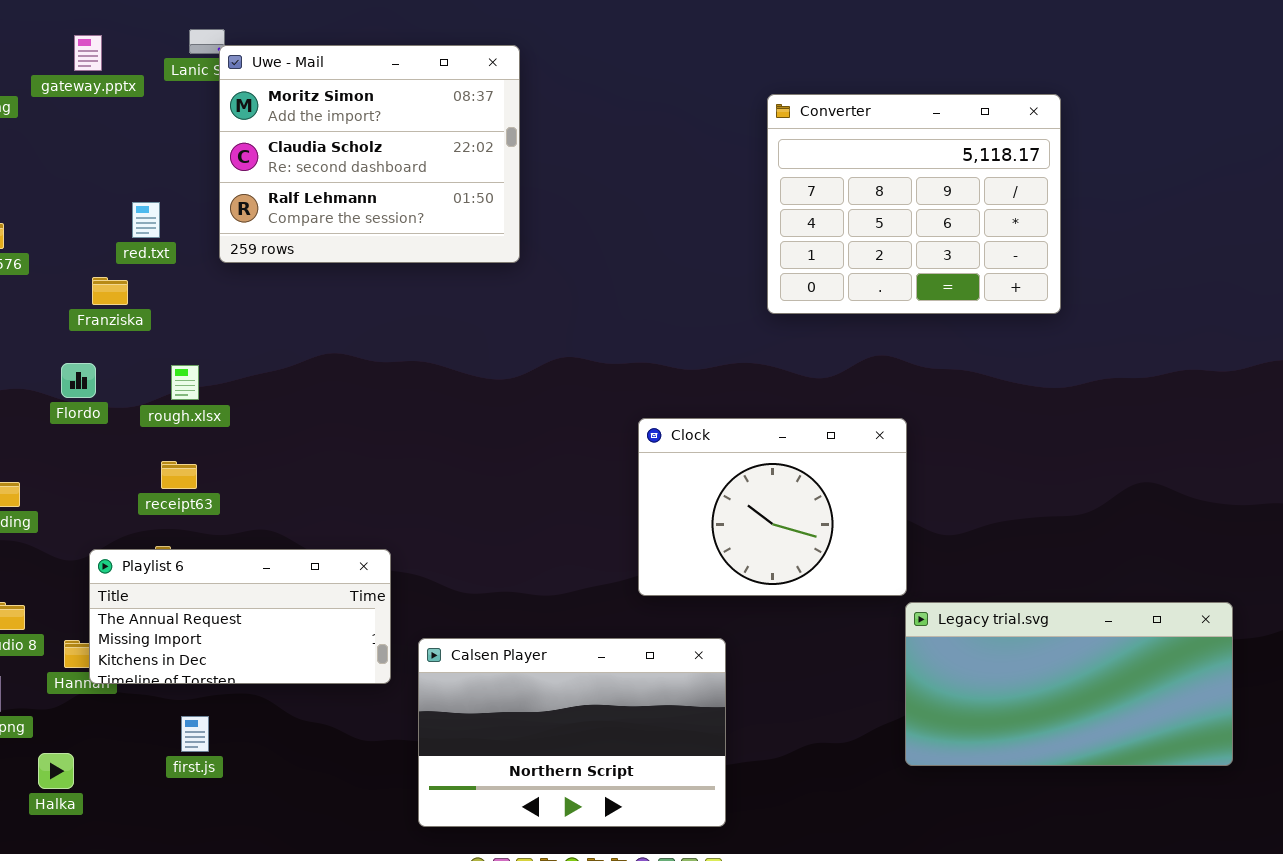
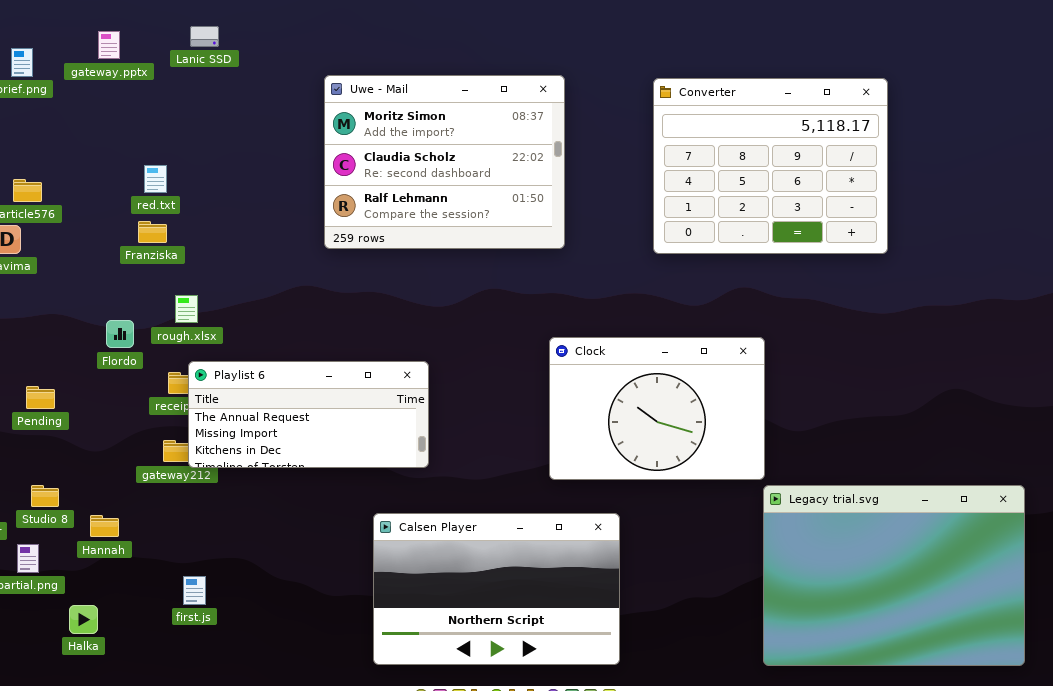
Uwe - Mail: [219,45,520,263] -> [324,75,565,249], moved
Franziska: [92,277,128,305] -> [138,221,167,243], moved
Flordo: [61,363,96,398] -> [106,320,134,348], moved
Playlist 6: [89,549,391,684] -> [188,361,429,468], moved
Legacy trial.svg: [905,602,1233,766] -> [763,485,1025,666], resized

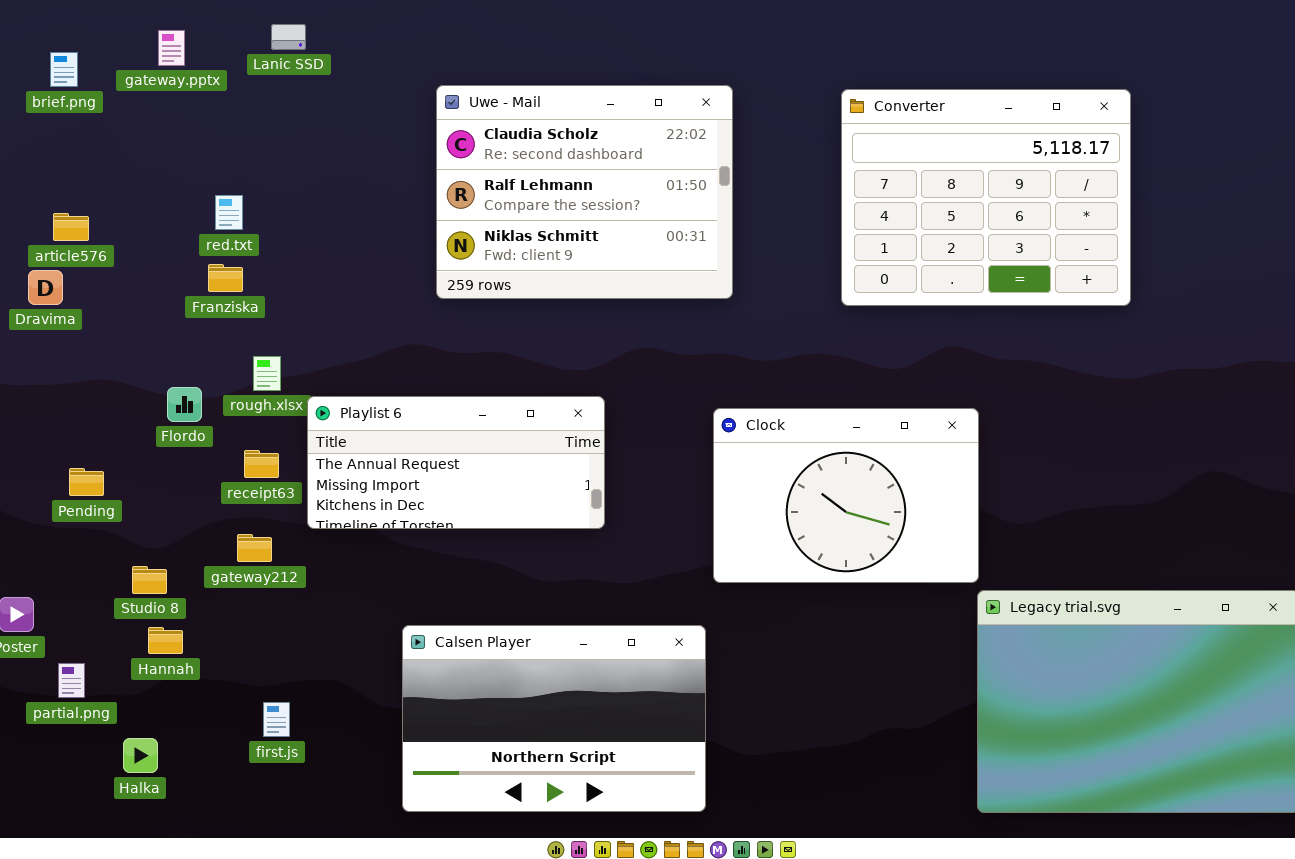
Uwe - Mail: [324,75,565,249] -> [436,85,733,299], scrolled down 1 row
Playlist 6: [188,361,429,468] -> [307,396,605,529], moved
Studio 8: [31,485,59,507] -> [132,566,167,594], moved
Calsen Player: [373,513,620,665] -> [402,625,706,812], moved

